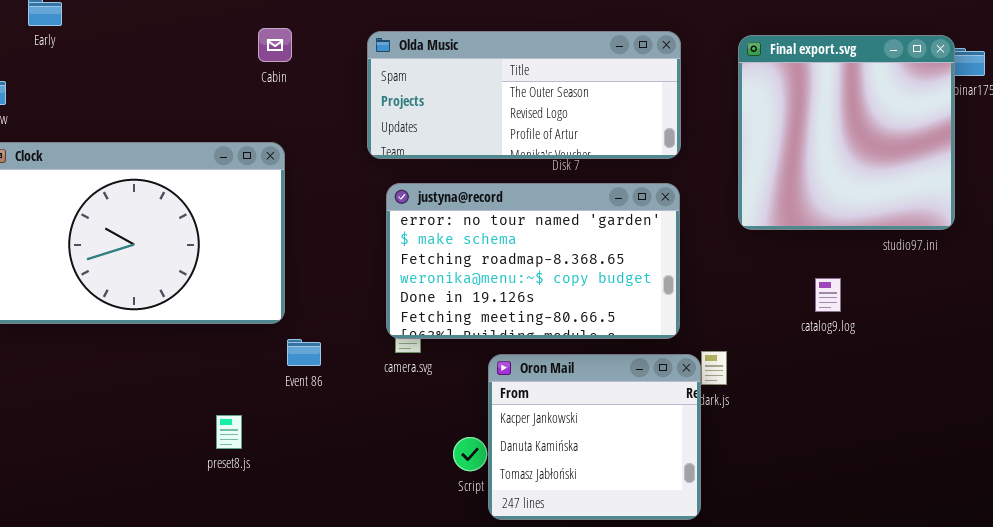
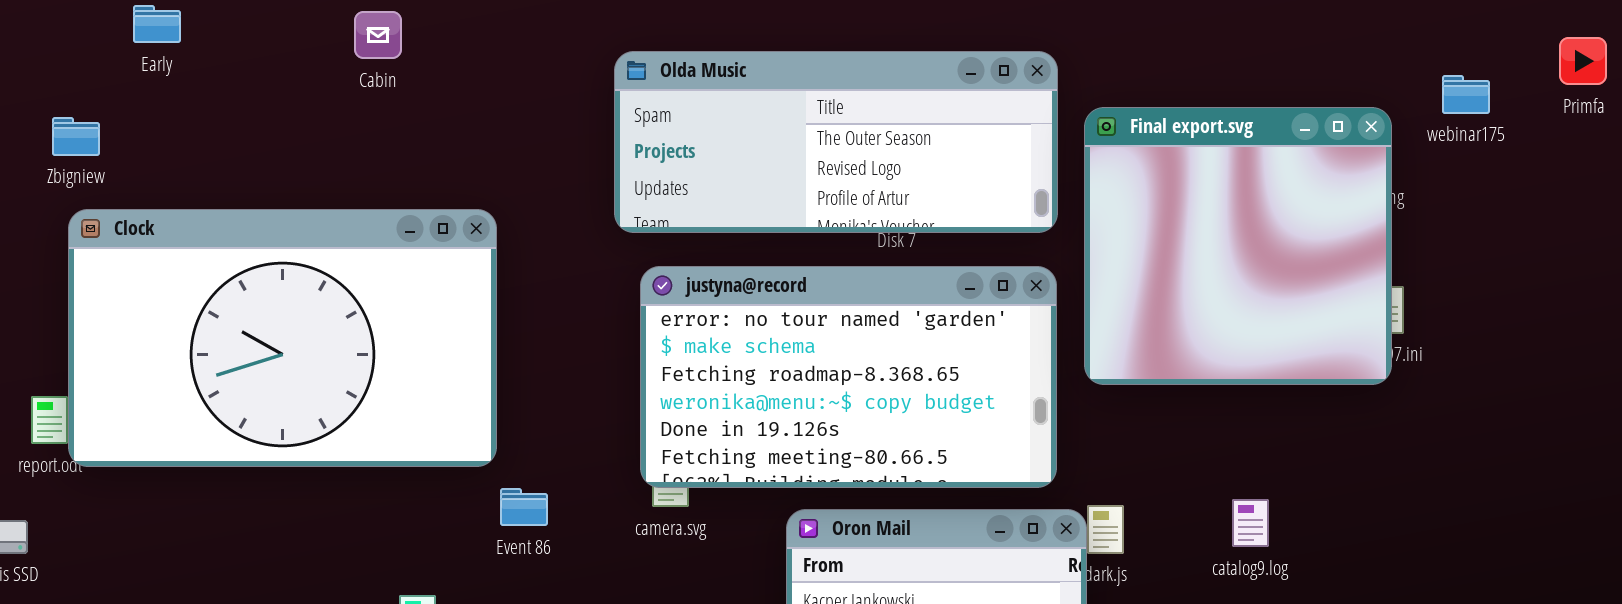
Cabin: [258,28,292,62] -> [354,11,402,59], moved
Final export.svg: [738,35,955,230] -> [1084,107,1392,385], moved
catalog9.log: [815,278,841,312] -> [1232,499,1269,547], moved

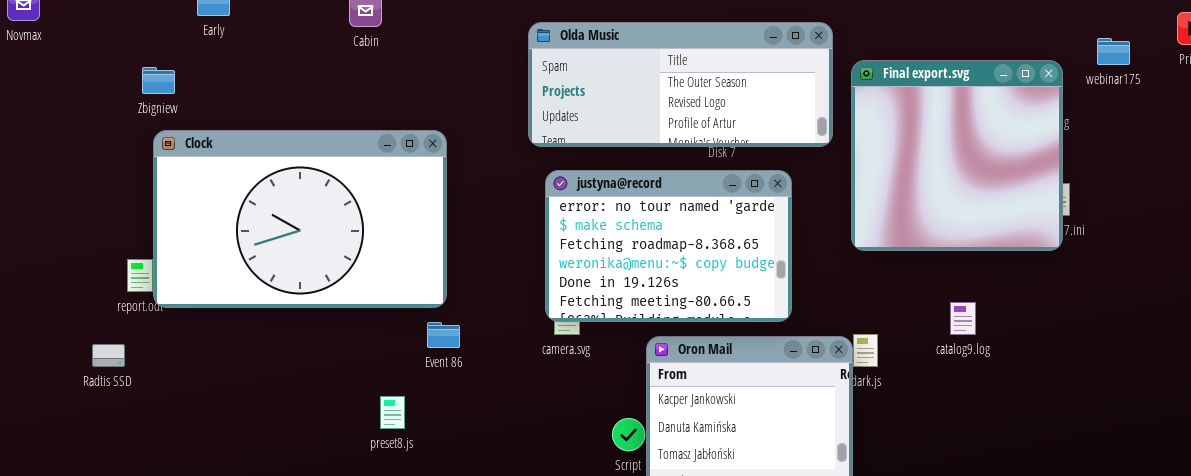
justyna@record: [640,266,1057,488] -> [545,170,792,322], resized
Event 86: [500,488,548,526] -> [427,322,460,348], moved
catalog9.log: [1232,499,1269,547] -> [950,302,976,335], moved

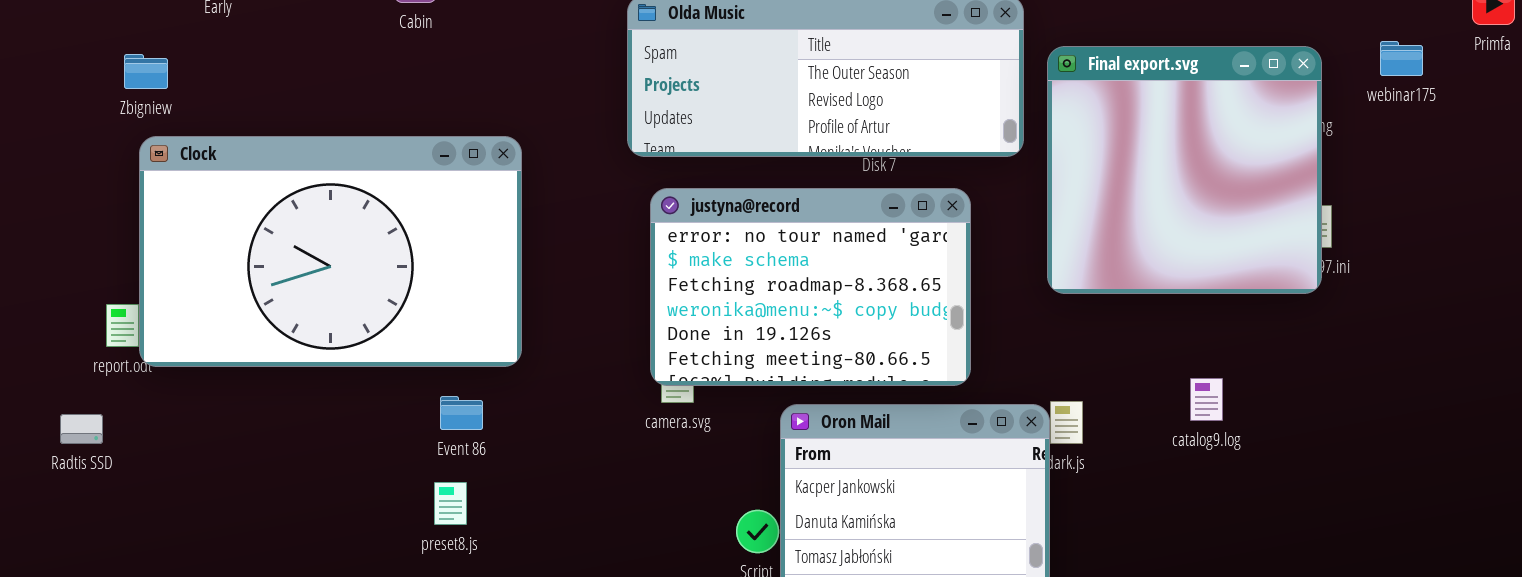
webinar175: [1097,38,1130,65] -> [1380,41,1423,76], moved
catalog9.log: [950,302,976,335] -> [1190,378,1223,421], moved
Event 86: [427,322,460,348] -> [440,396,483,430], moved

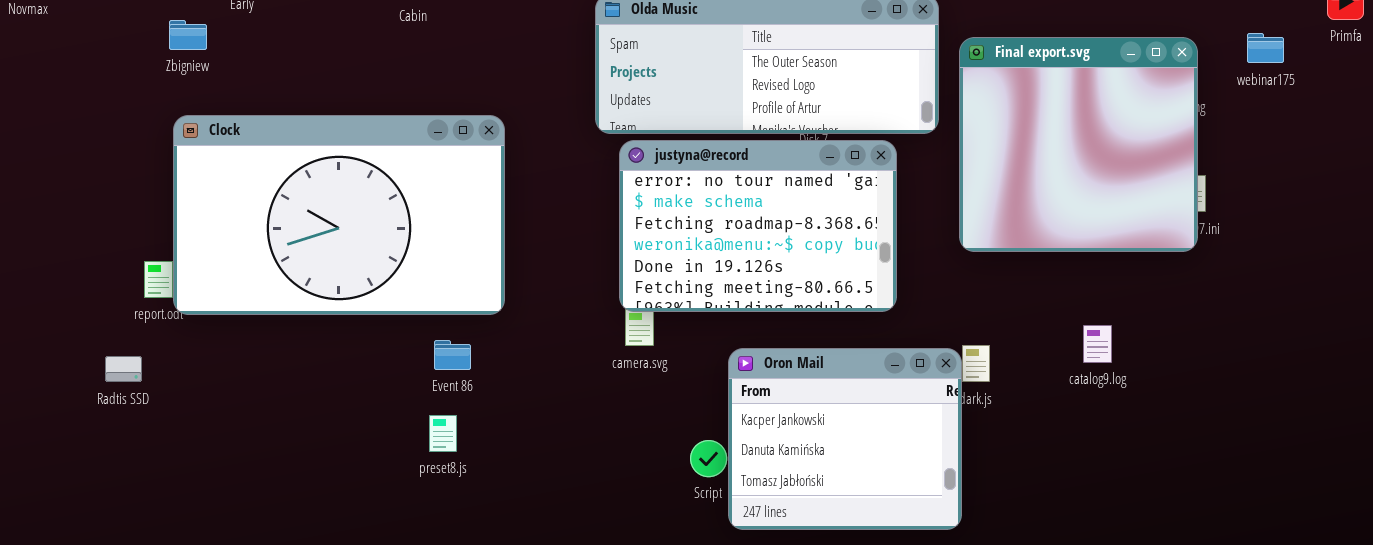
Zbigniew: [124,54,168,89] -> [169,20,207,50], moved
justyna@record: [650,188,971,386] -> [619,140,897,312], moved

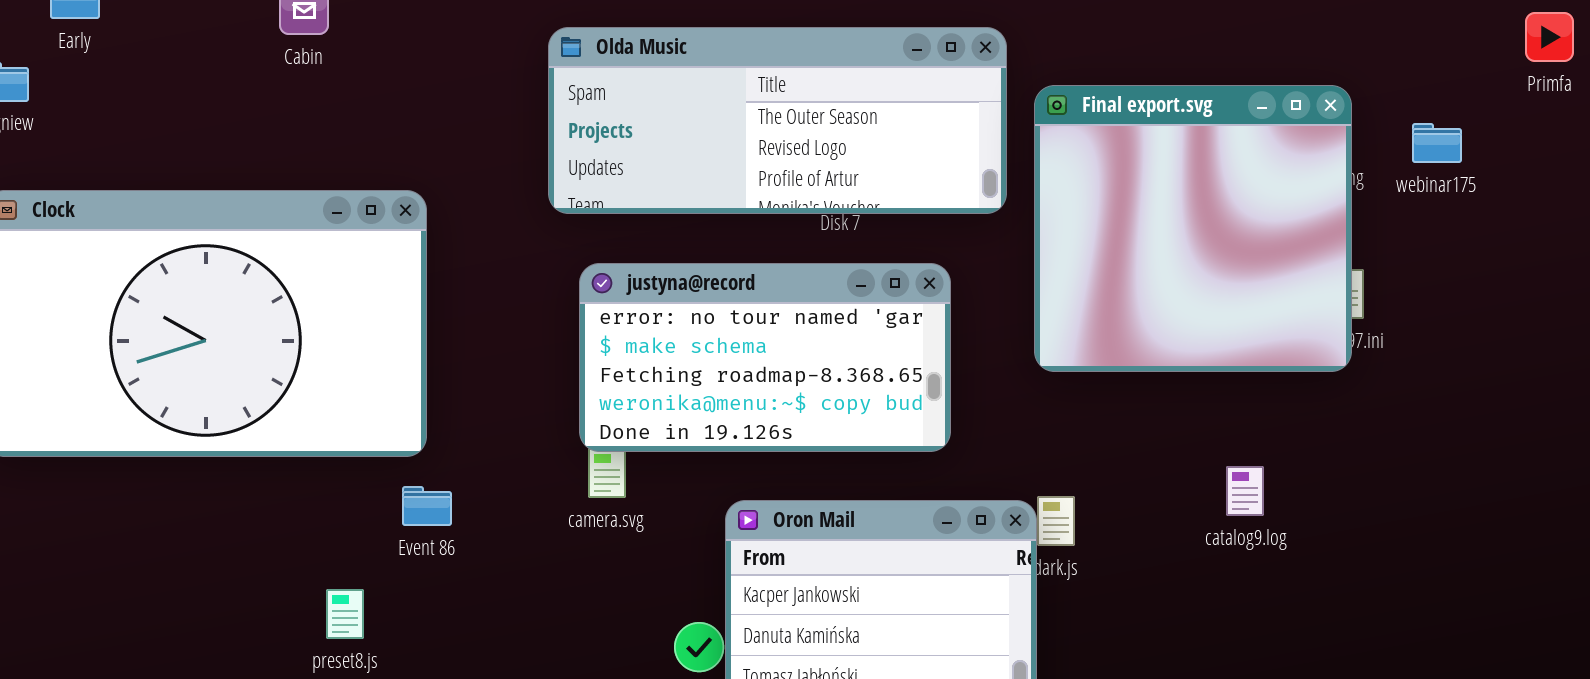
webinar175: [1247,33,1284,63] -> [1412,123,1462,163], moved
justyna@record: [619,140,897,312] -> [579,263,951,452], resized
catalog9.log: [1083,325,1112,363] -> [1226,466,1264,516], moved
Event 86: [434,340,471,370] -> [402,486,452,526], moved

